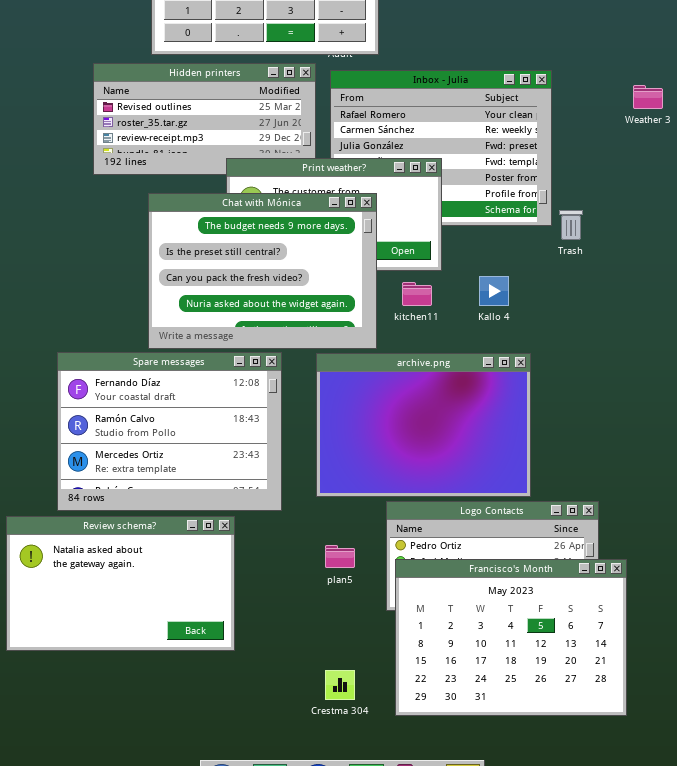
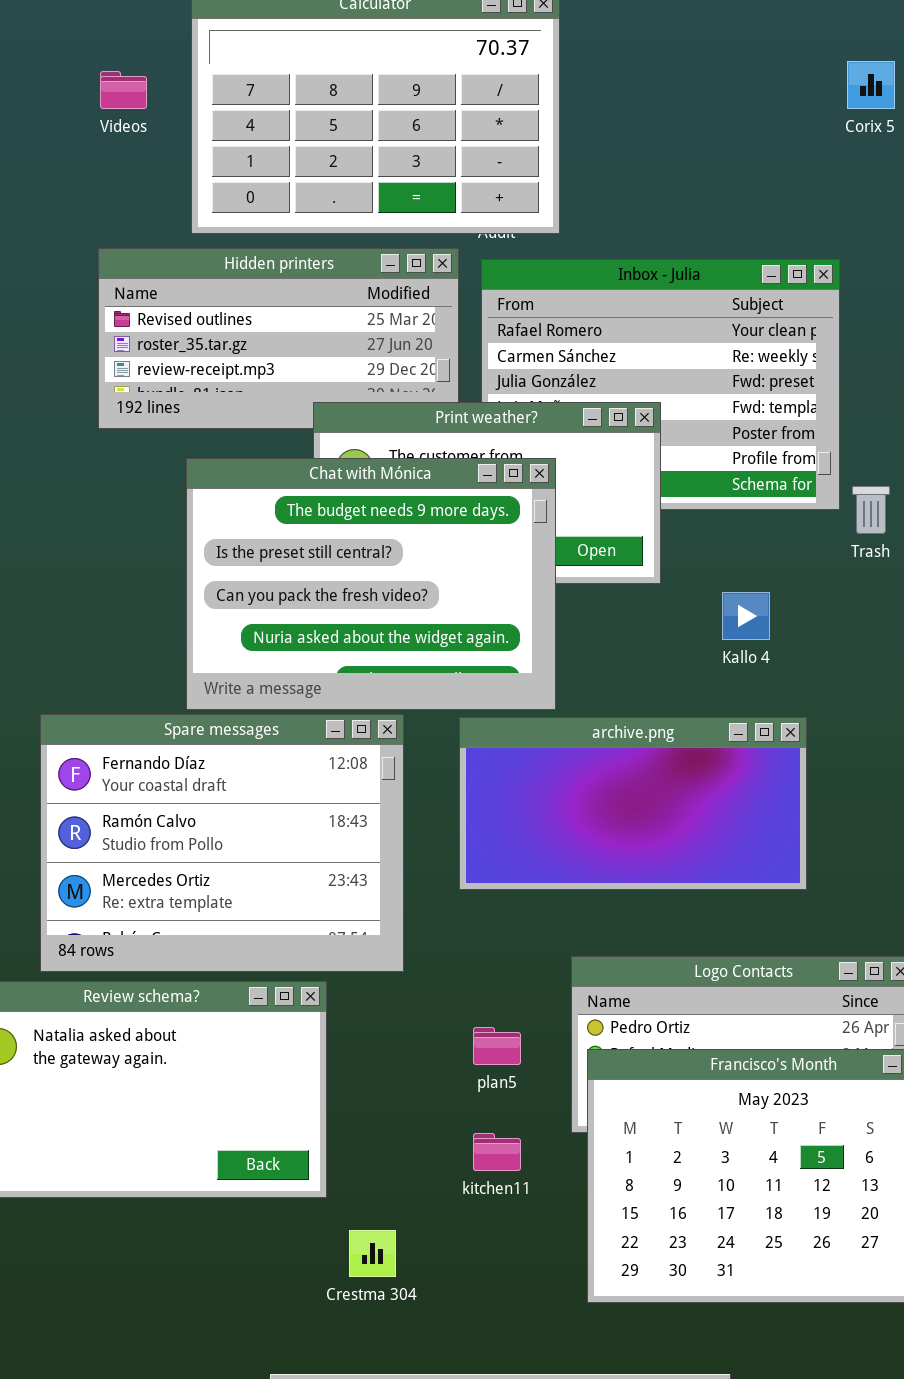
kitchen11: [402,282,432,306] -> [473,1133,521,1171], moved
archive.png: [316,353,531,497] -> [459,717,807,890], resized
Crestma 304: [325,670,355,700] -> [349,1230,396,1277], moved

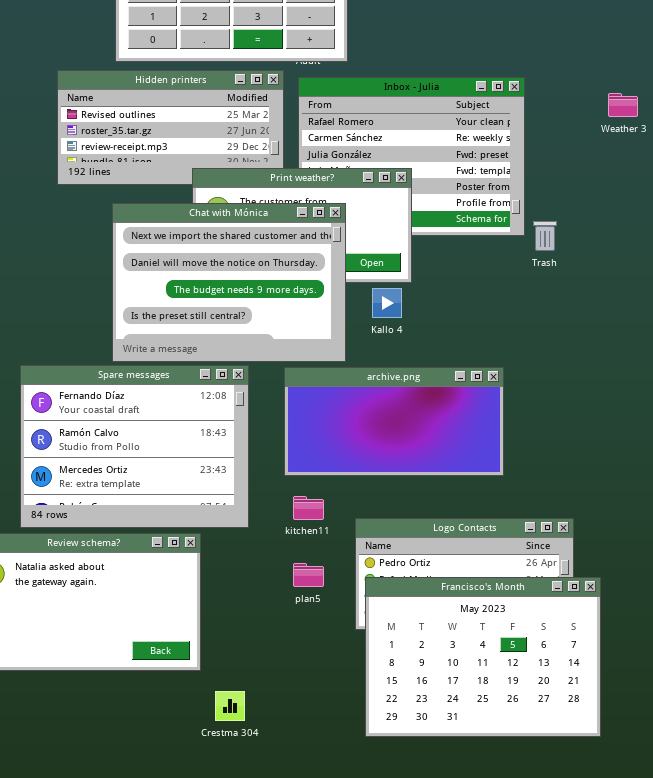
Chat with Mónica: [186,458,556,710] -> [112,203,346,362], scrolled up 2 rows
Kallo 4: [722,592,770,640] -> [372,288,402,318], moved
kitchen11: [473,1133,521,1171] -> [293,496,324,520], moved

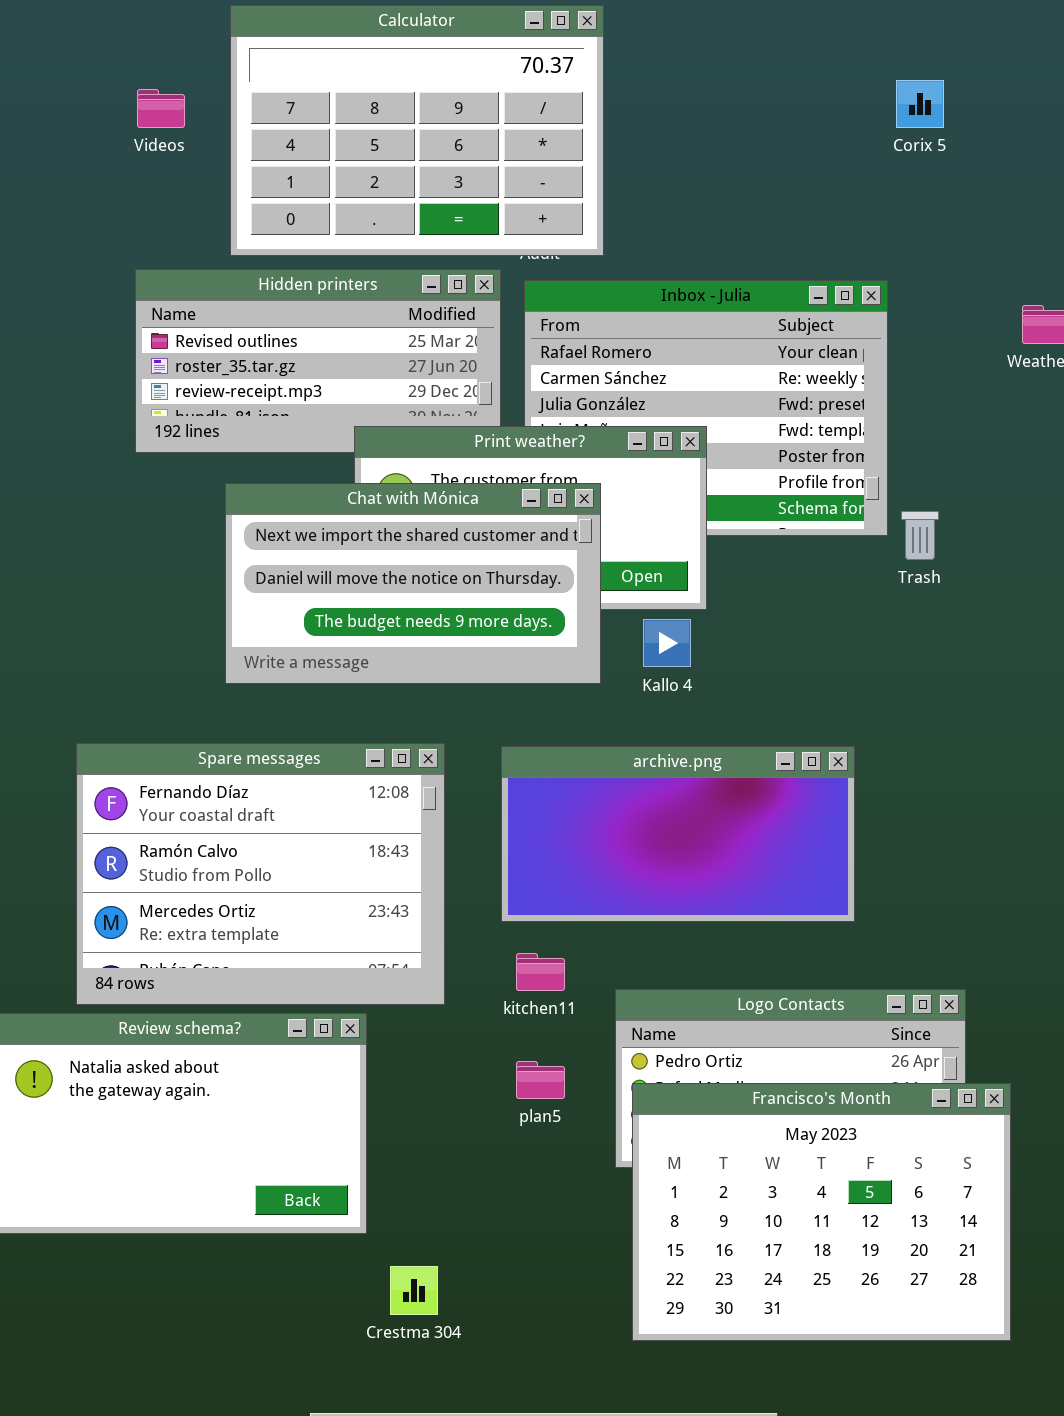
Chat with Mónica: [112,203,346,362] -> [225,483,601,684], resized

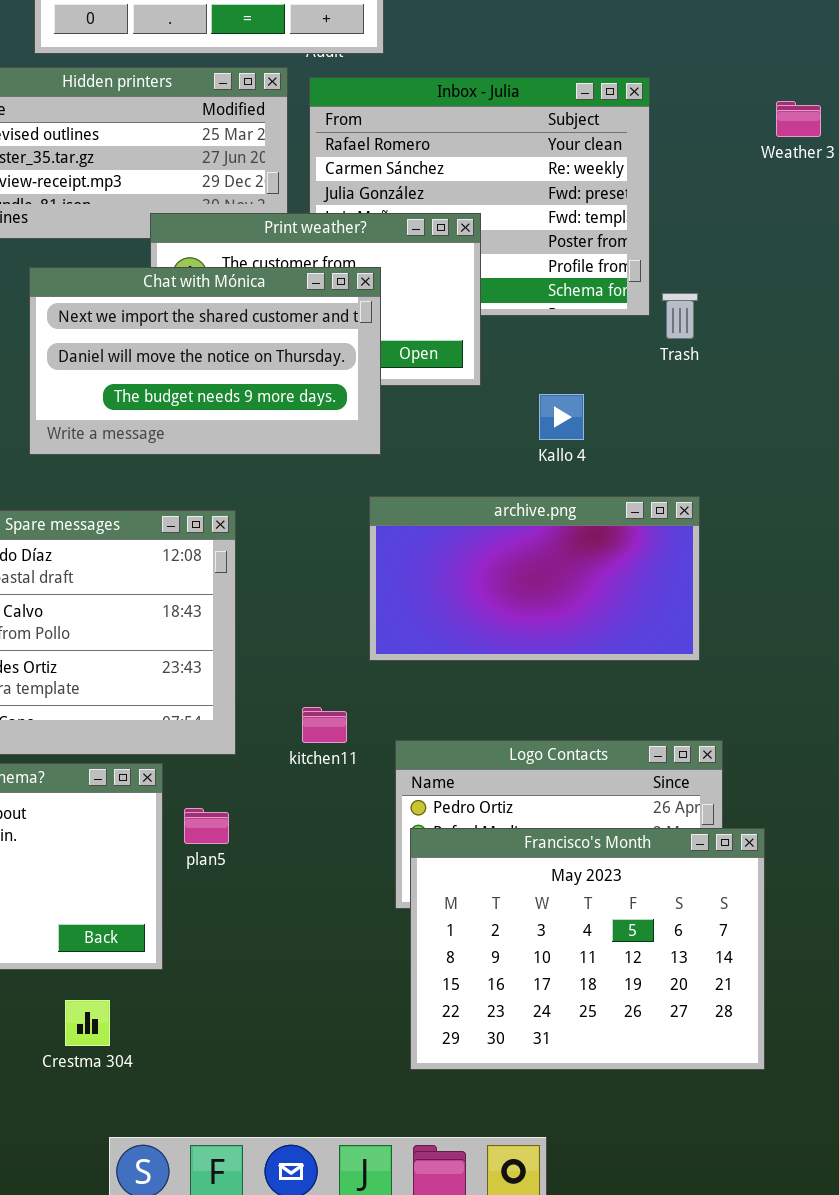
Kallo 4: [643,619,691,667] -> [539,394,584,440], moved
archive.png: [501,746,855,922] -> [369,496,700,661], moved
plan5: [516,1061,565,1099] -> [184,808,229,844], moved
Crestma 304: [390,1266,438,1315] -> [65,1000,110,1046], moved

